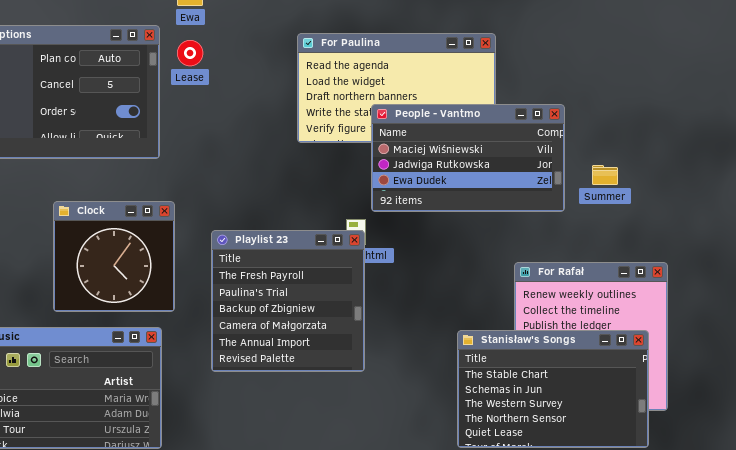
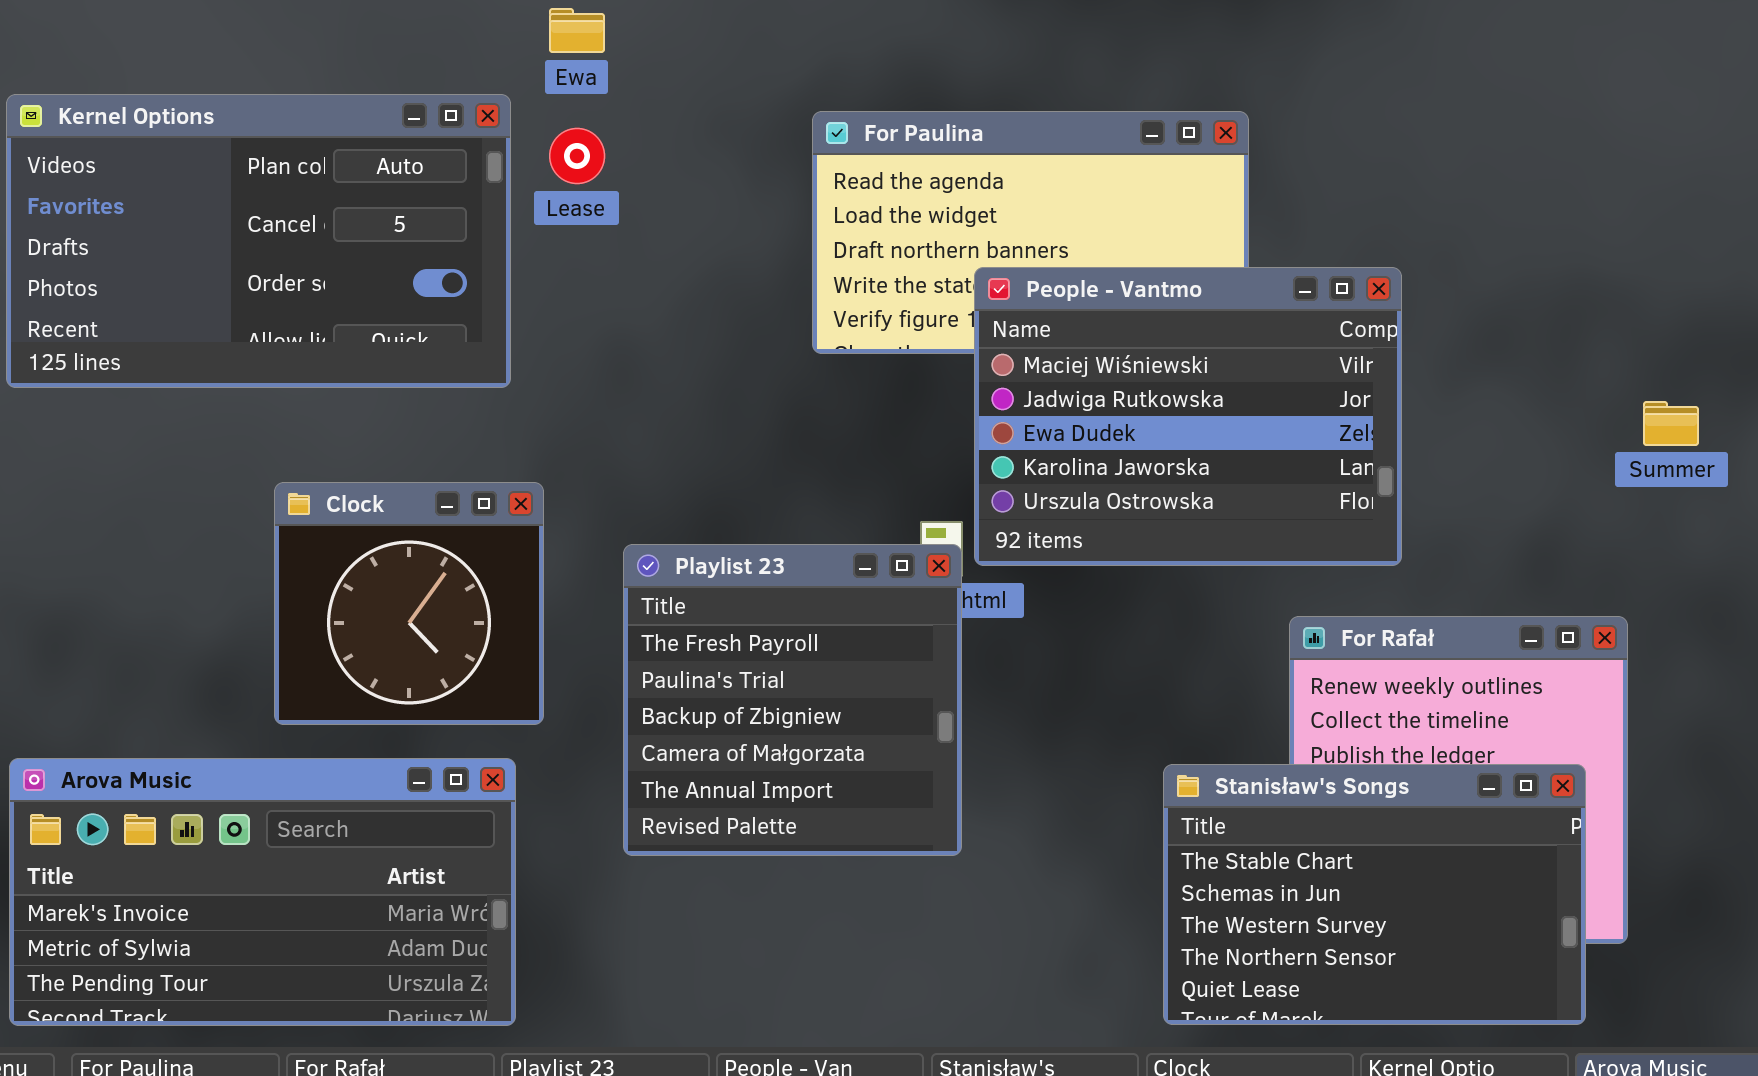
People - Vantmo: [371,104,565,212] -> [974,267,1402,566], resized
Summer: [592,165,618,185] -> [1643,401,1699,446], moved

